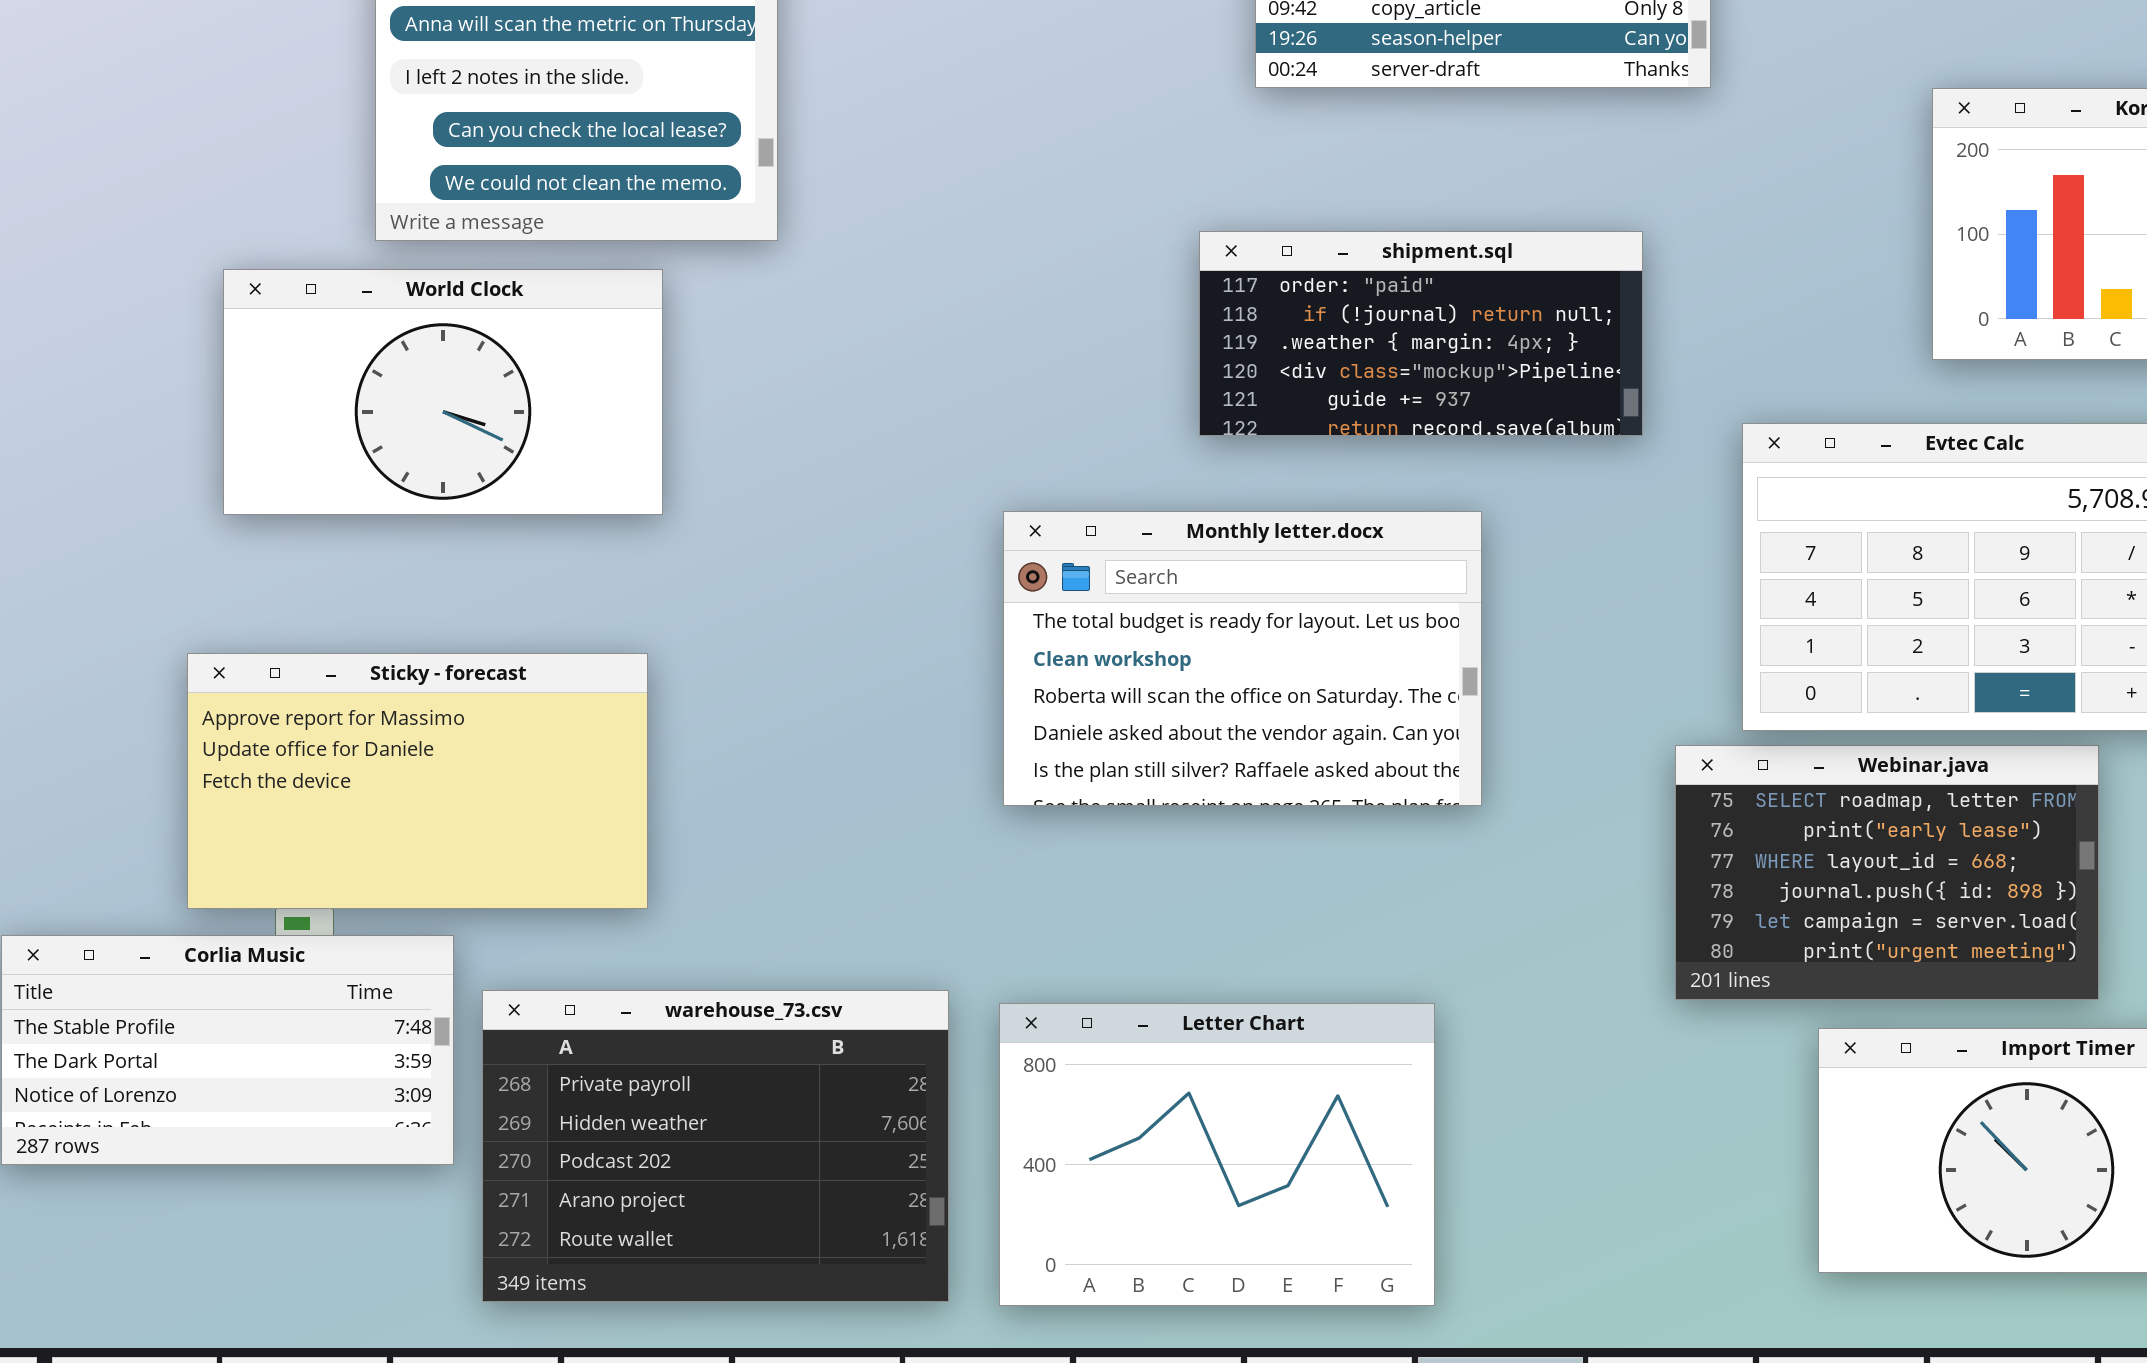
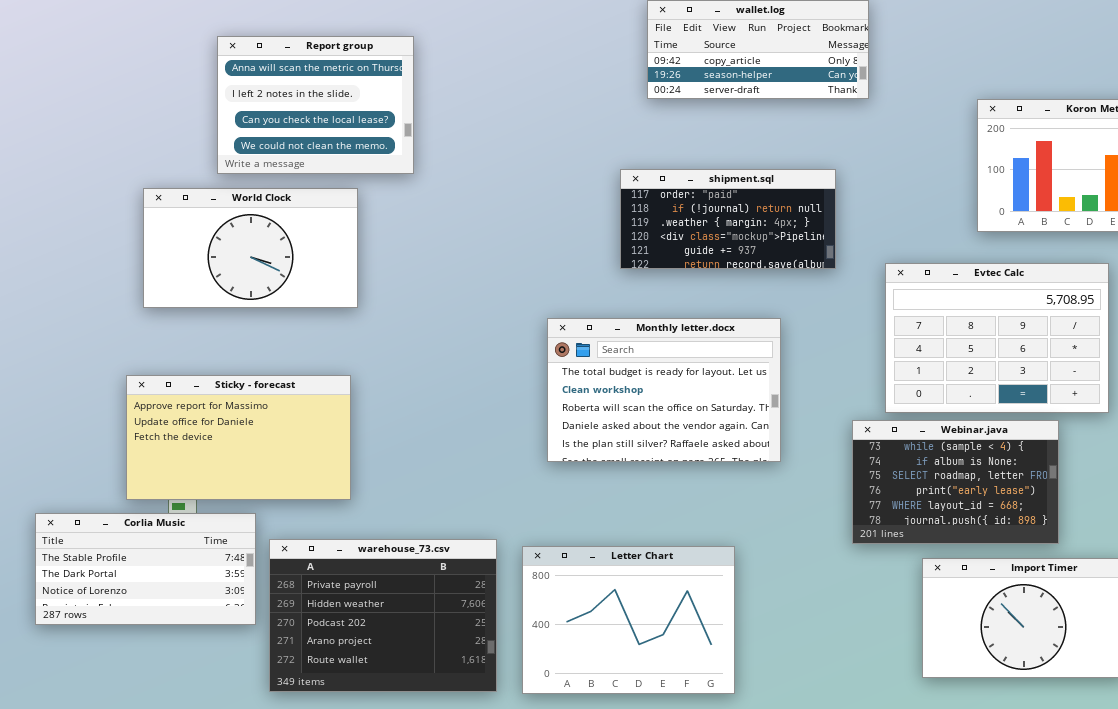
Monthly letter.docx: [1003,511,1482,806] -> [547,318,781,462], moved
Webinar.java: [1675,745,2099,1000] -> [852,420,1059,544], scrolled up 2 rows

